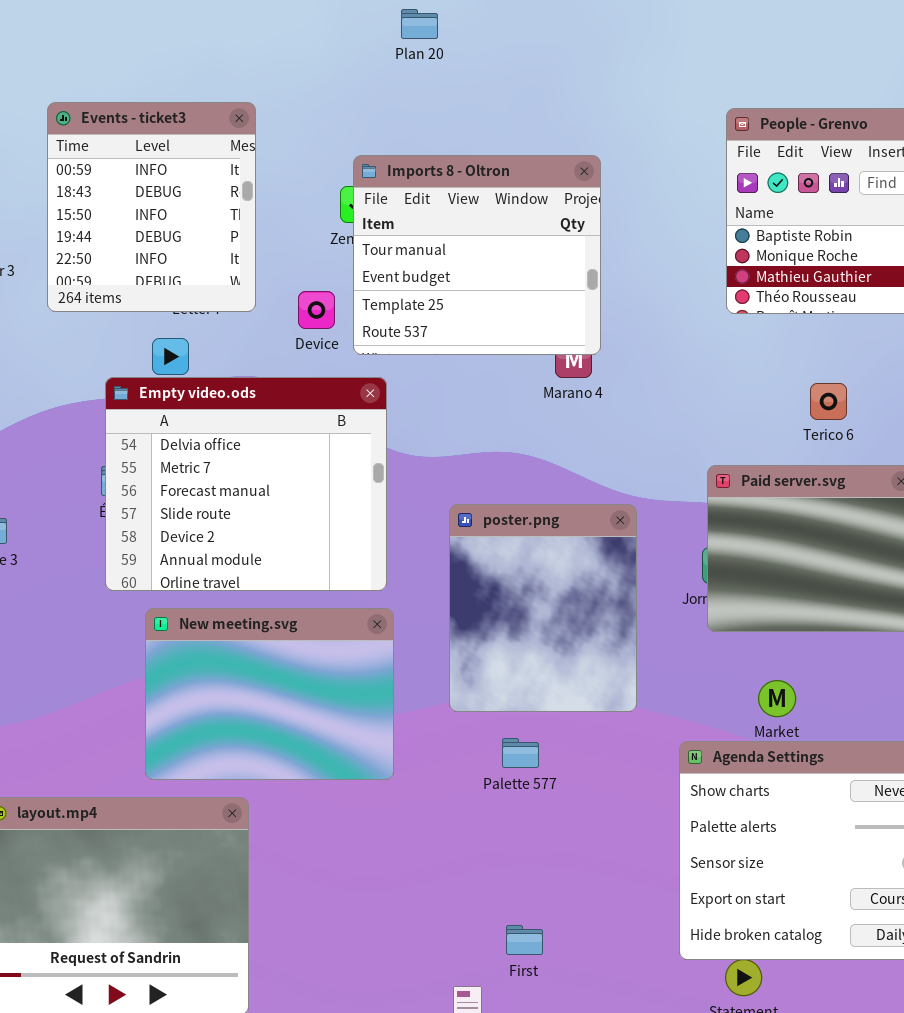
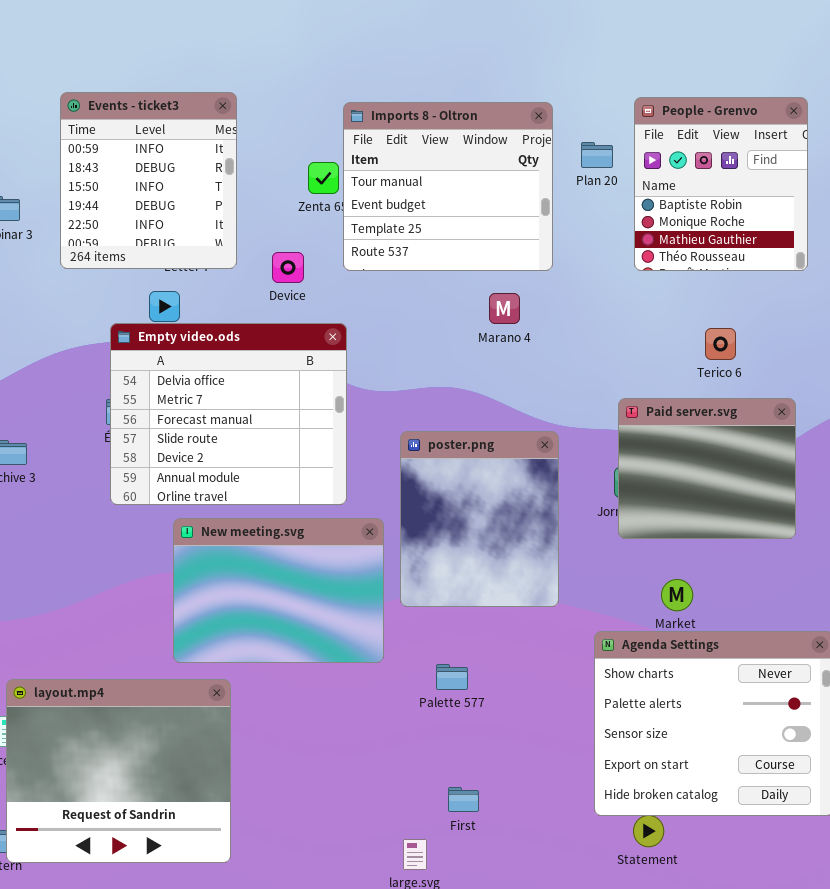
Plan 20: [401,9,438,39] -> [581,142,613,168], moved
Imports 8 - Oltron: [353,155,601,355] -> [343,102,553,271], moved
New meeting.svg: [145,608,394,780] -> [173,518,384,663], moved
Palette 577: [502,738,539,768] -> [436,664,468,690], moved

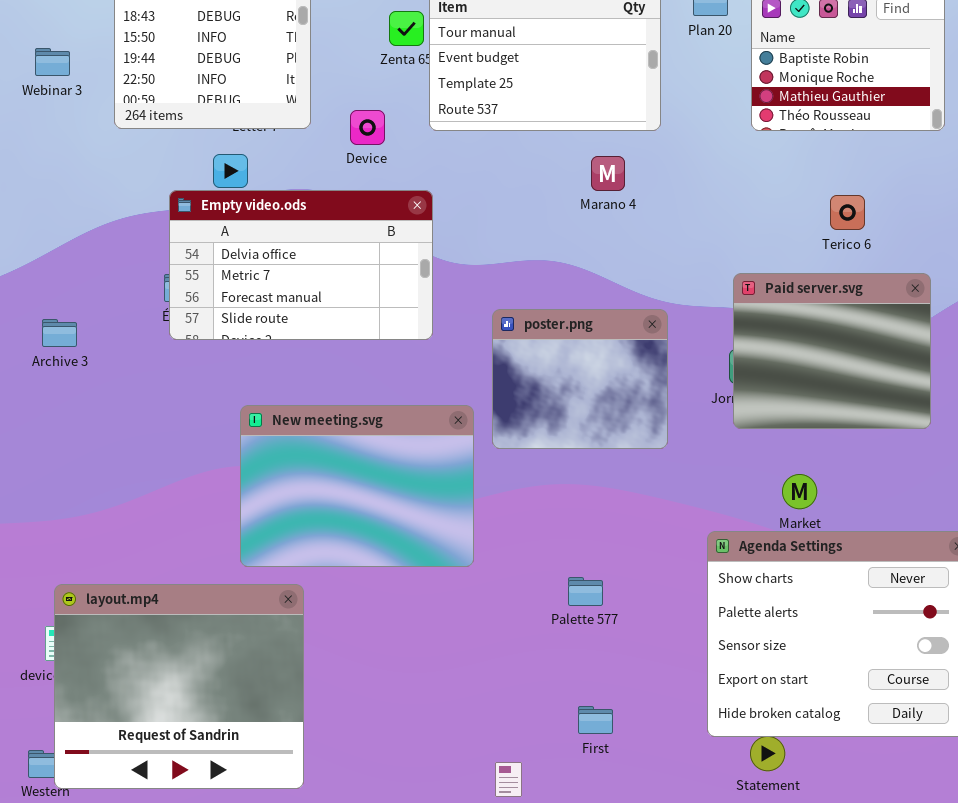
Empty video.ods: [110,323,347,505] -> [169,190,433,340], resized
poster.png: [400,431,559,607] -> [492,309,668,449], resized
Palette 577: [436,664,468,690] -> [568,577,603,606], moved
First: [448,787,479,812] -> [578,706,613,734], moved

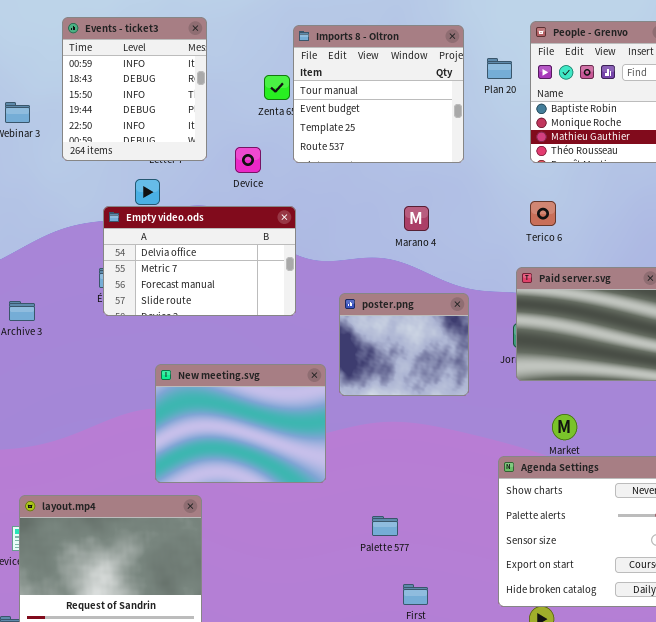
Marano 4: [591,156,625,191] -> [404,206,429,231], moved
Terico 6: [830,195,865,230] -> [530,201,556,226], moved
Palette 577: [568,577,603,606] -> [372,516,398,536], moved

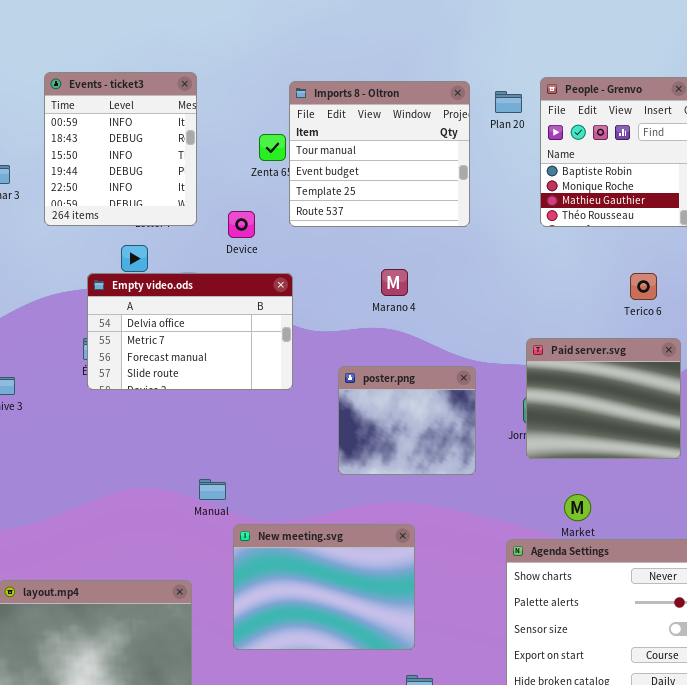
Plan 20: [487,58,512,79] -> [495,91,522,113], moved
Terico 6: [530,201,556,226] -> [630,273,657,300], moved
Marano 4: [404,206,429,231] -> [381,269,408,296], moved
New meeting.svg: [155,364,326,483] -> [233,524,415,650], moved

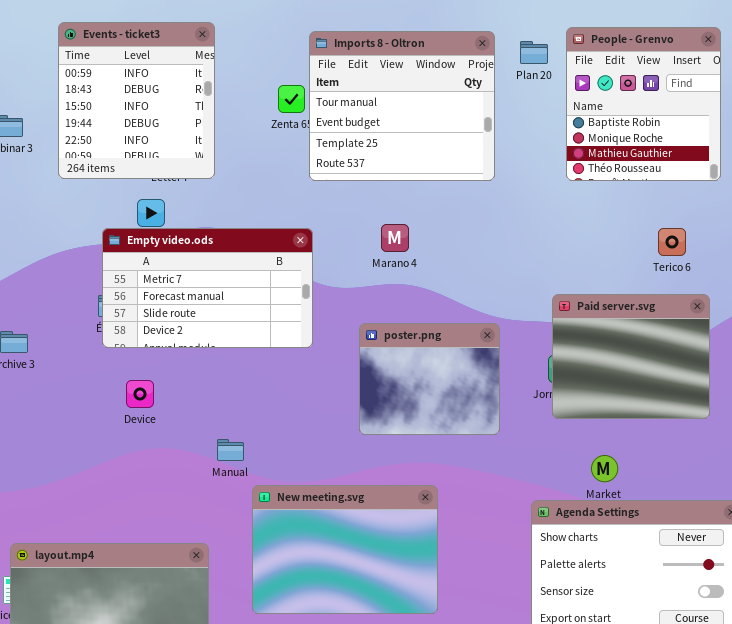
Device: [228,211,255,238] -> [126,380,154,408], moved
Marano 4: [381,269,408,296] -> [381,224,409,252], moved
Empty video.ods: [87,273,293,390] -> [102,228,313,348], scrolled down 1 row

